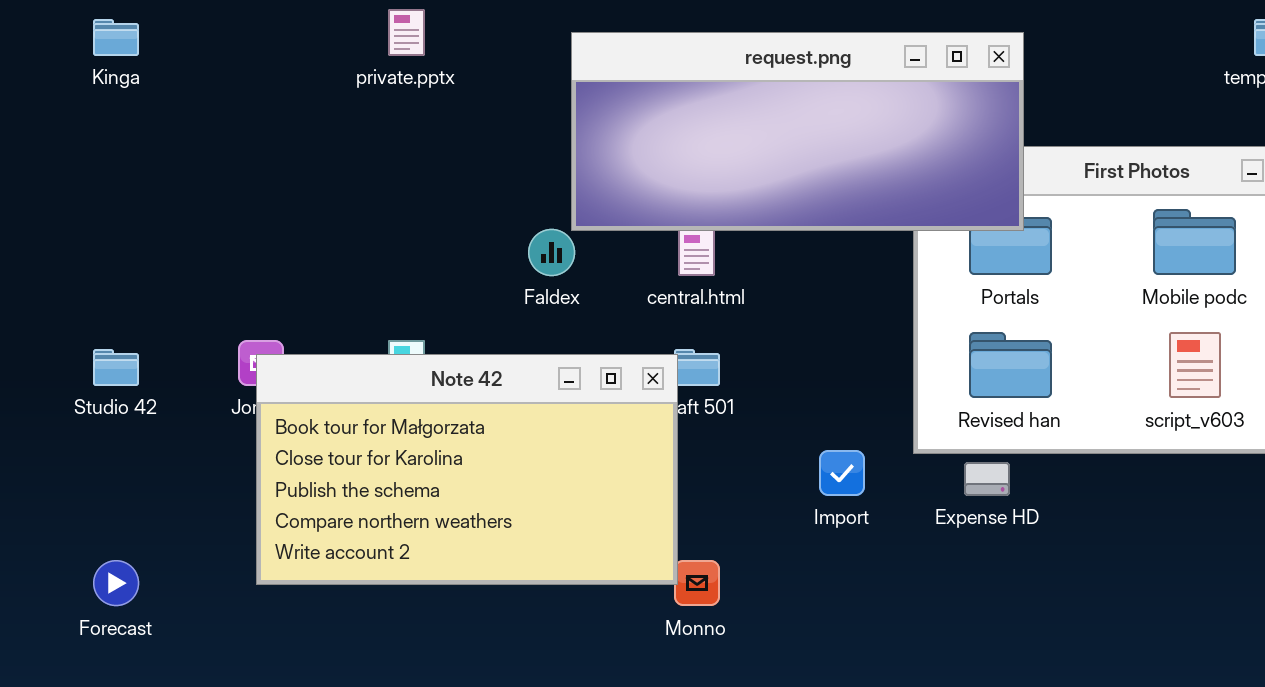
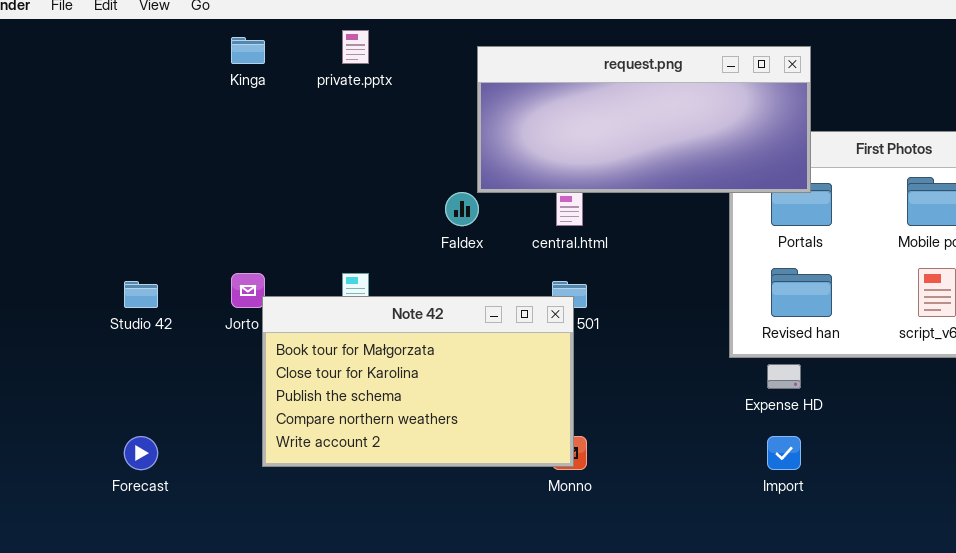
Kinga: [93,19,139,56] -> [231,37,265,64], moved
Note 42: [256,354,678,585] -> [262,296,574,467], moved
Import: [819,450,865,496] -> [767,436,801,470], moved

